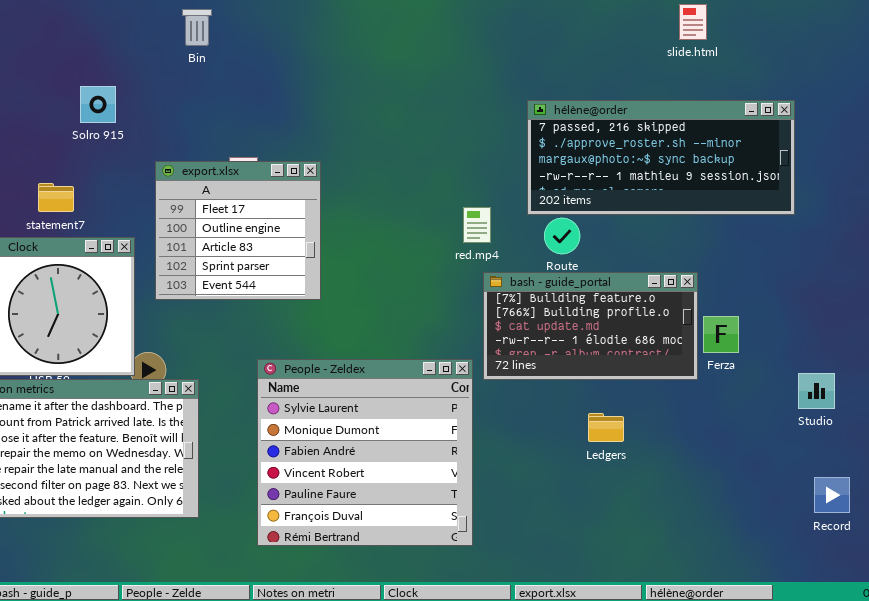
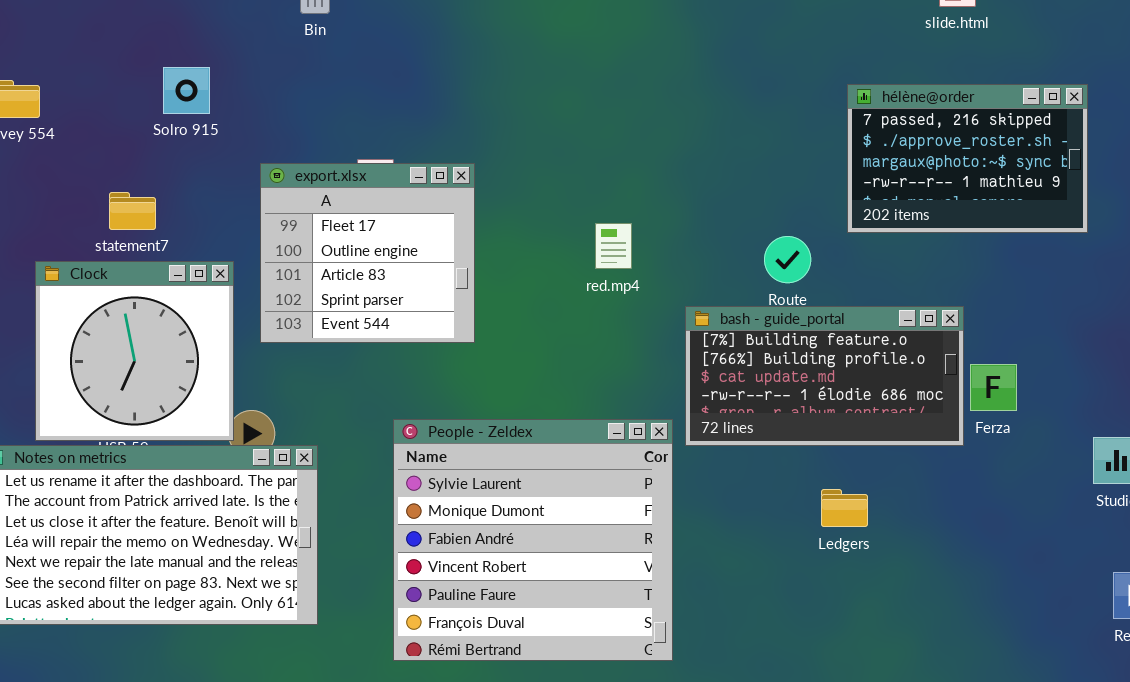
hélène@order: [527,100,795,215] -> [847,84,1088,233], resized
red.mp4: [463,207,491,243] -> [595,223,632,269], moved

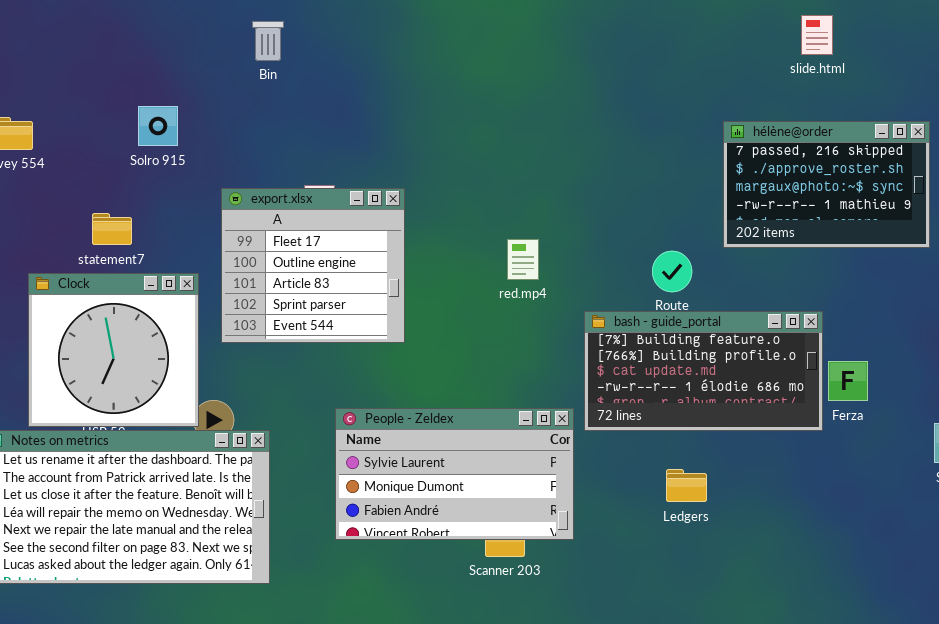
People - Zeldex: [393,419,673,661] -> [335,408,574,540], resized
Ledgers: [821,489,868,527] -> [666,469,707,502], moved

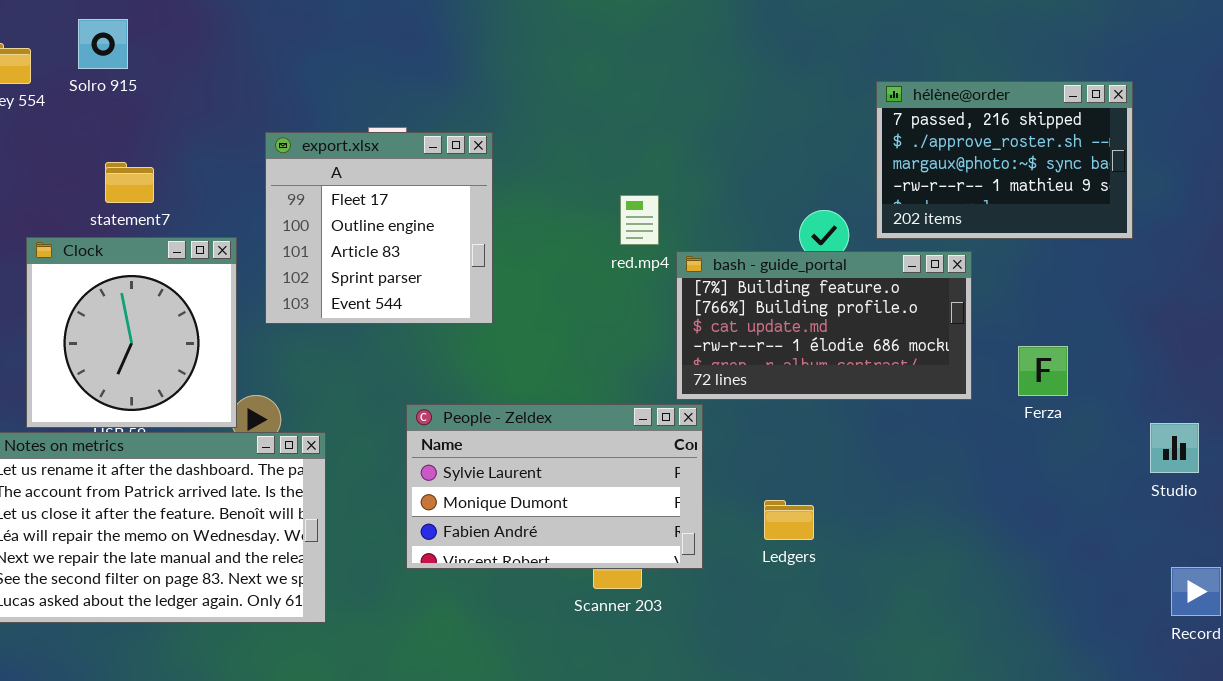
Solro 915: [138,106,178,146] -> [78,19,128,69], moved
hélène@order: [723,121,930,248] -> [876,81,1133,239], moved
bash - guide_portal: [584,311,823,431] -> [676,251,972,400], moved
Ledgers: [666,469,707,502] -> [764,500,814,540], moved

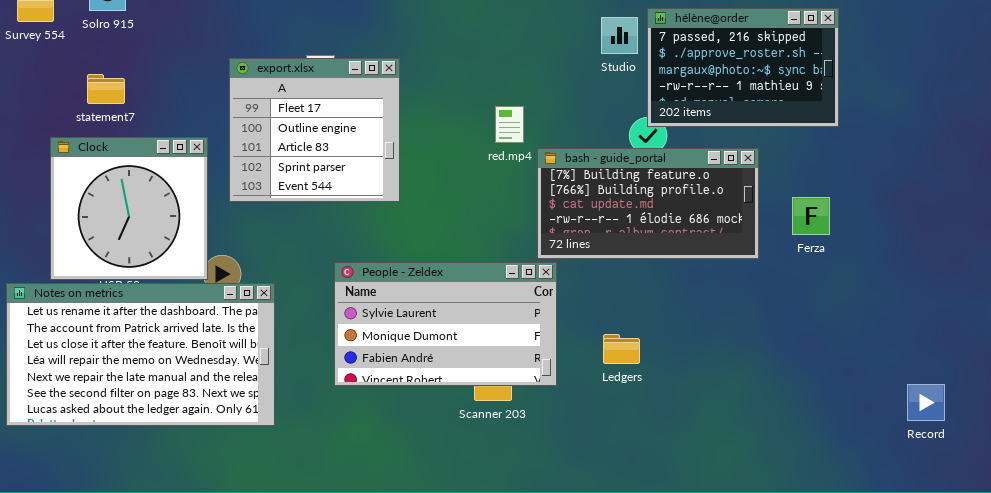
hélène@order: [876,81,1133,239] -> [647,8,839,127], moved
statement7: [105,162,154,203] -> [87,74,125,104], moved
Ferza: [1018,346,1068,396] -> [792,197,830,235], moved
Studio: [1150,423,1199,473] -> [601,17,638,54], moved

